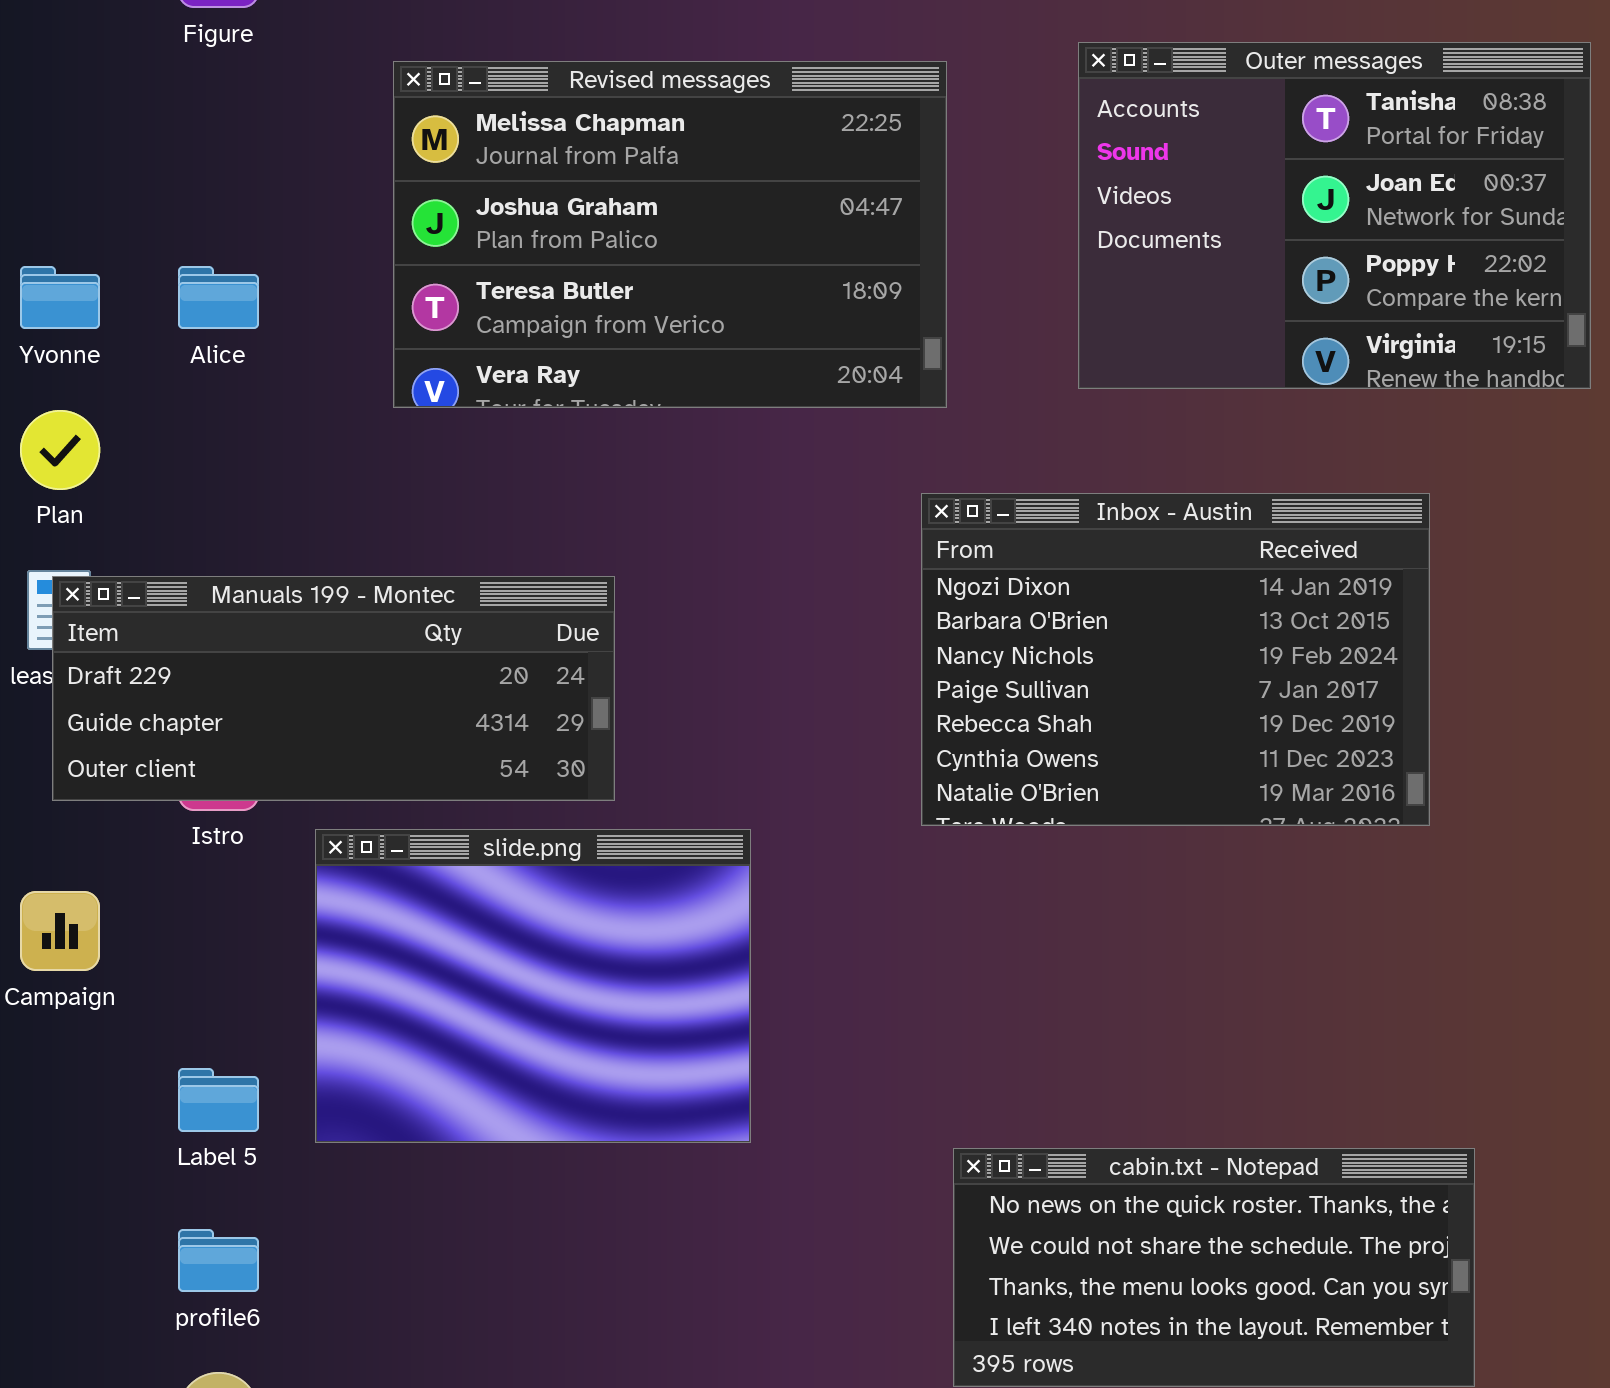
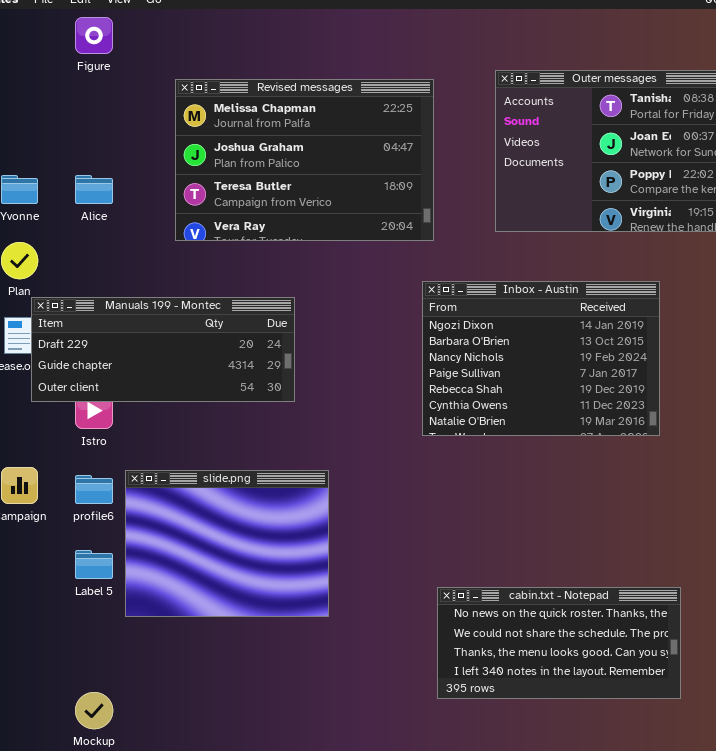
Manuals 199 - Montec: [52,576,615,801] -> [31,297,295,402], moved
slide.png: [315,829,751,1143] -> [125,470,329,617], moved
profile6: [178,1229,259,1292] -> [75,475,113,504], moved

